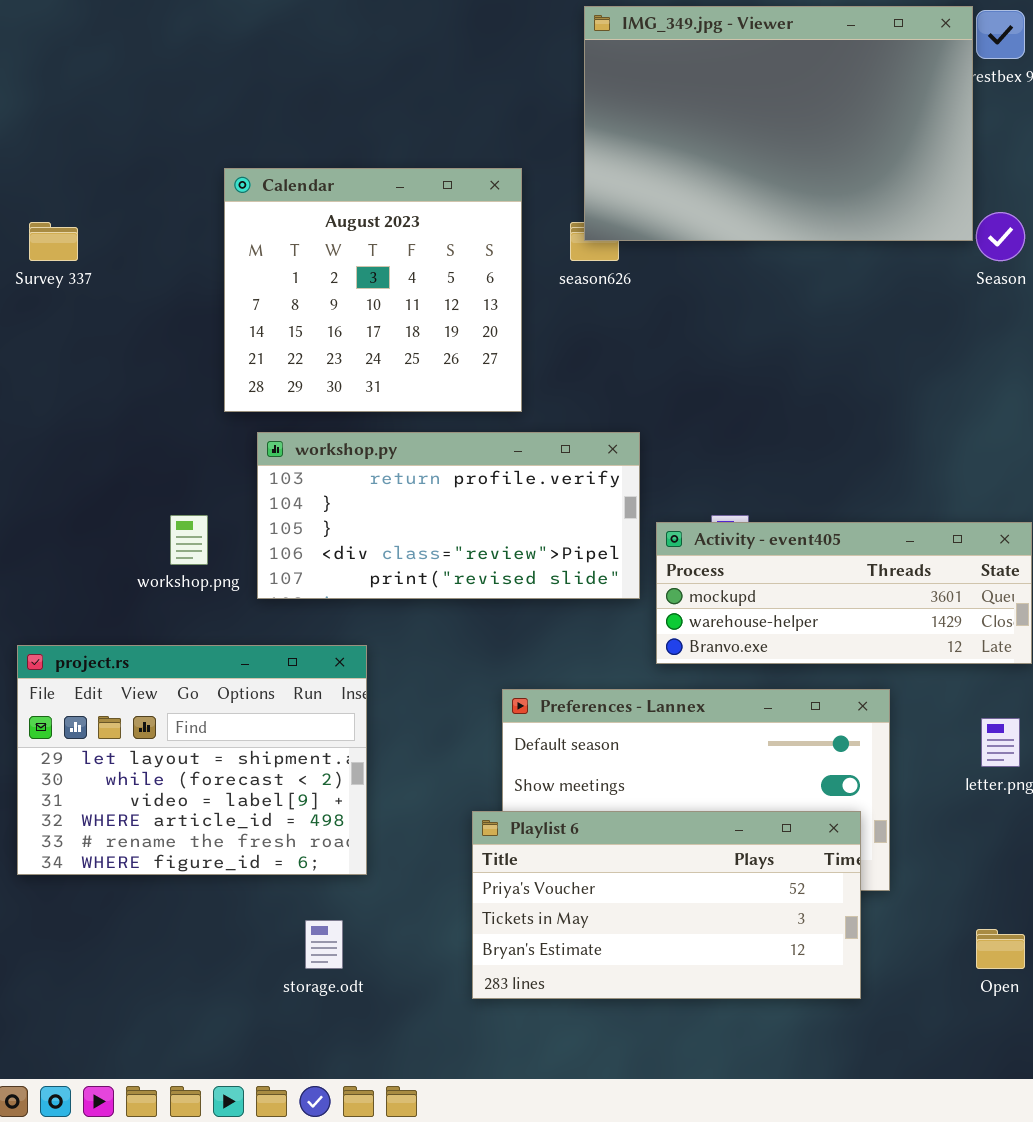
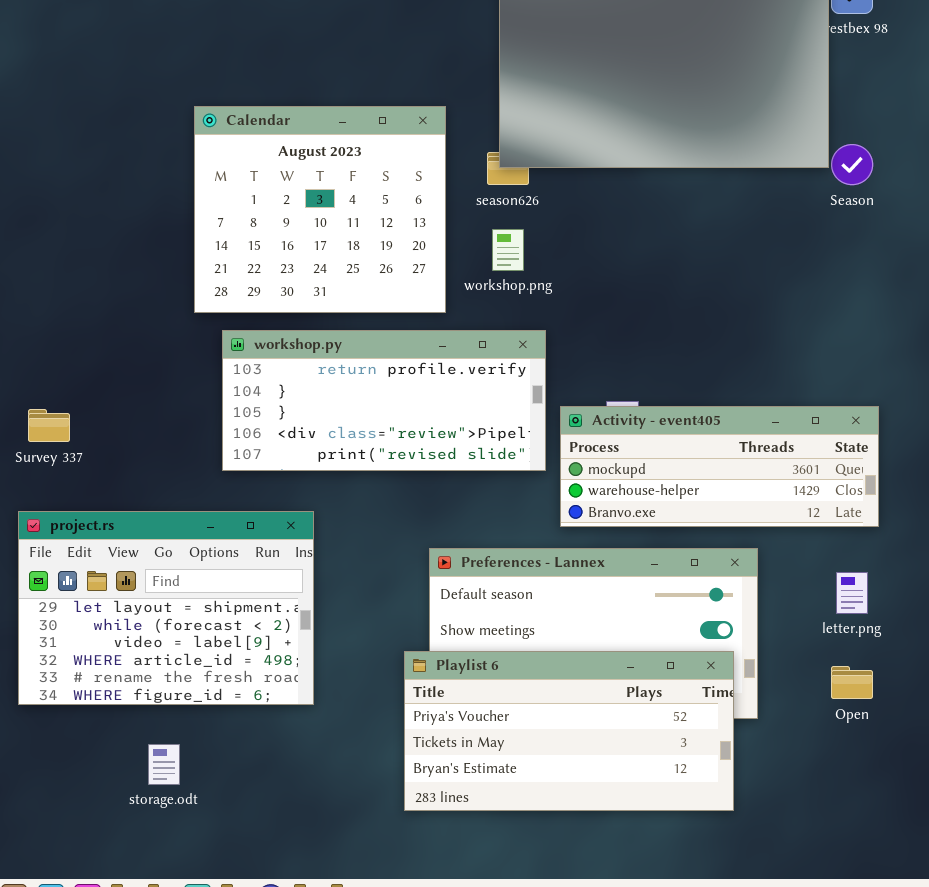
Survey 337: [29,222,78,261] -> [28,409,70,442], moved
workshop.png: [170,515,208,565] -> [492,229,524,271], moved
storage.odt: [305,920,343,969] -> [148,744,180,785], moved
Open: [976,929,1025,969] -> [831,666,873,699], moved

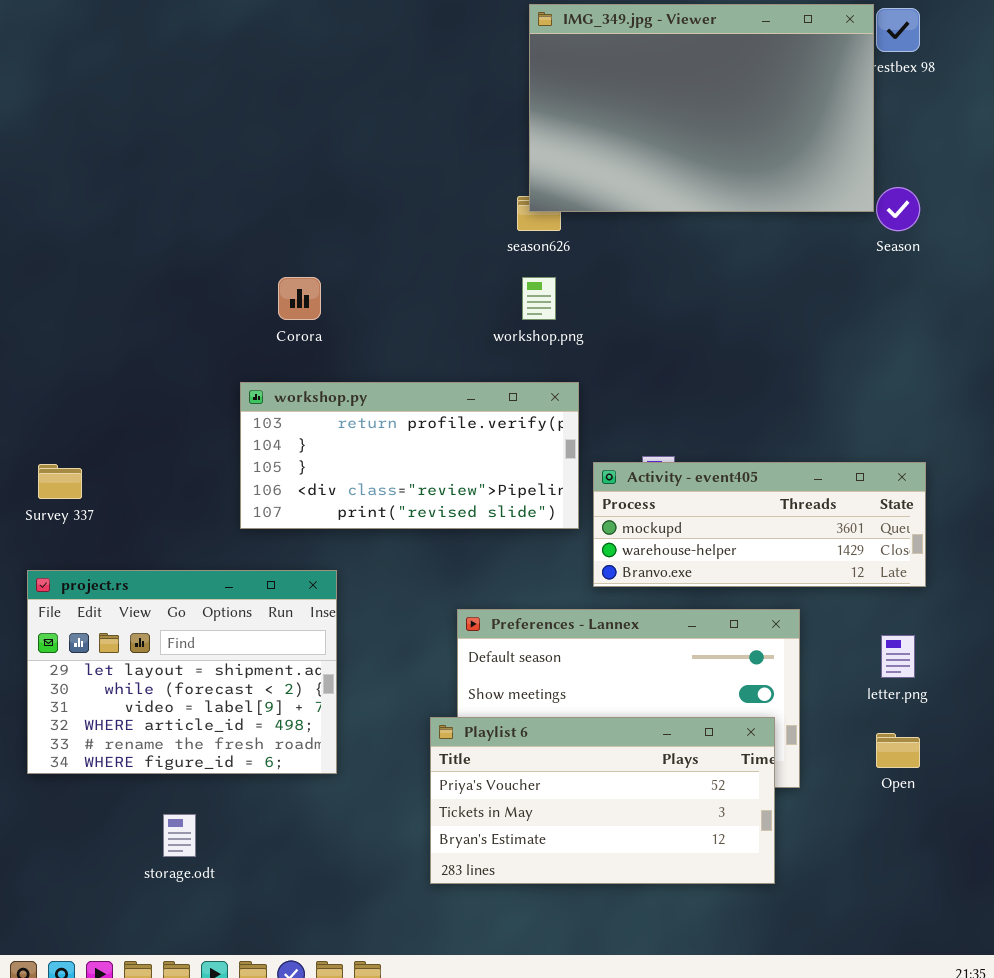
Calendar: [194,106,446,313] -> none, closed

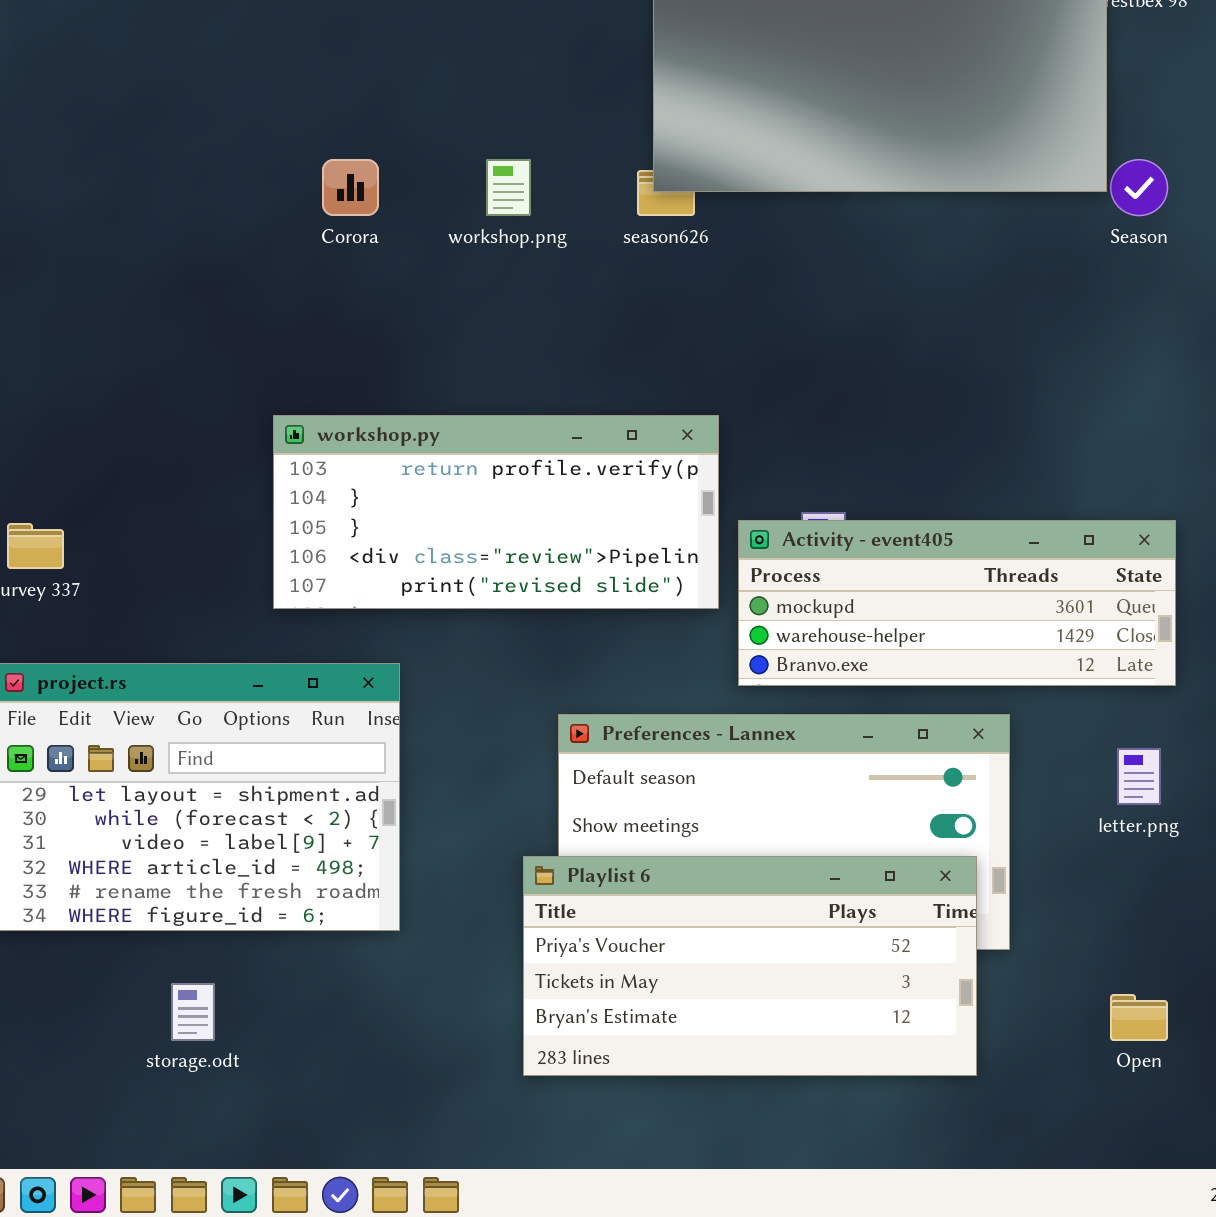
Corora: [278,277,321,320] -> [322,159,379,216], moved
workshop.png: [522,277,556,320] -> [486,159,531,216], moved
Open: [876,733,920,768] -> [1110,994,1168,1041], moved

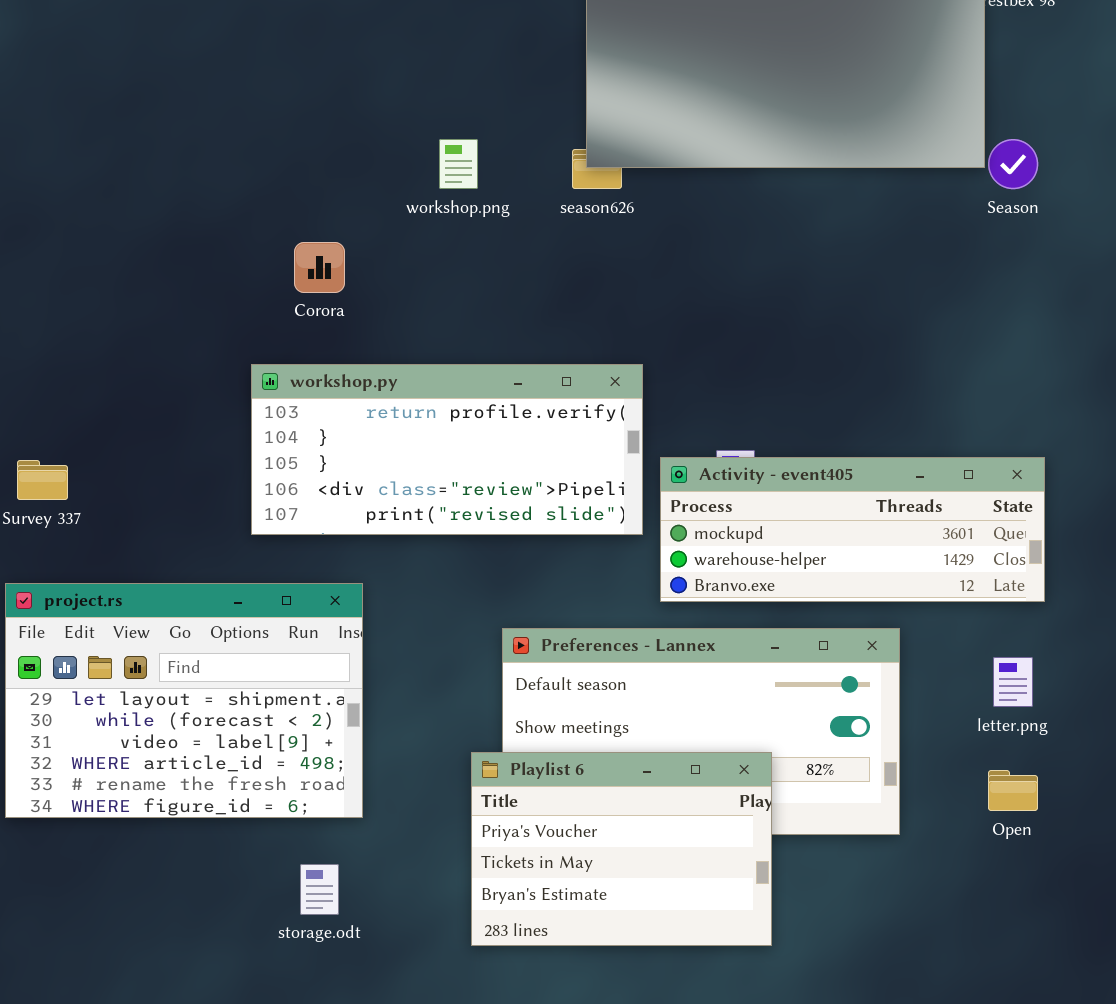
Corora: [322,159,379,216] -> [294,242,345,293], moved
Playlist 6: [523,856,977,1076] -> [471,752,772,946], resized
storage.odt: [171,983,215,1041] -> [300,864,339,915], moved
Open: [1110,994,1168,1041] -> [988,770,1038,811], moved

